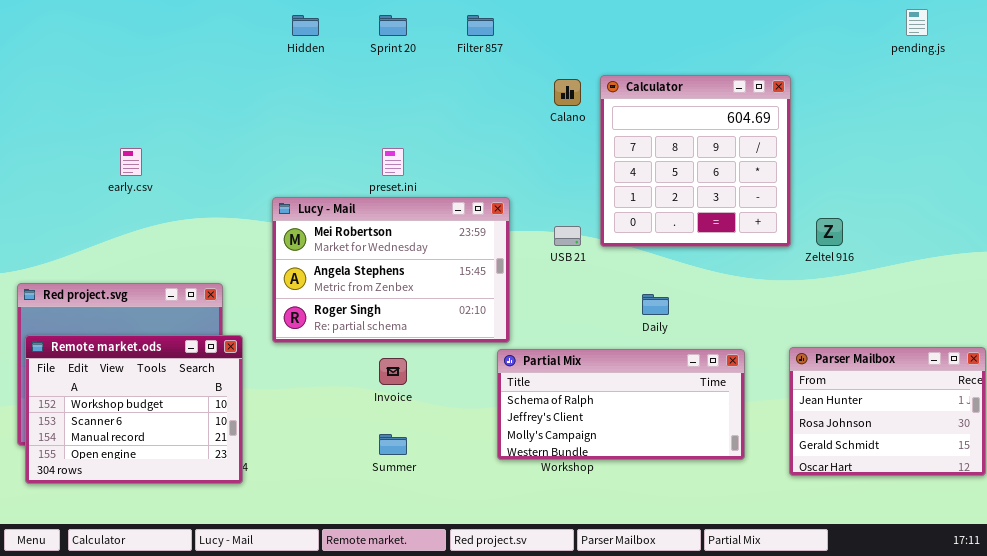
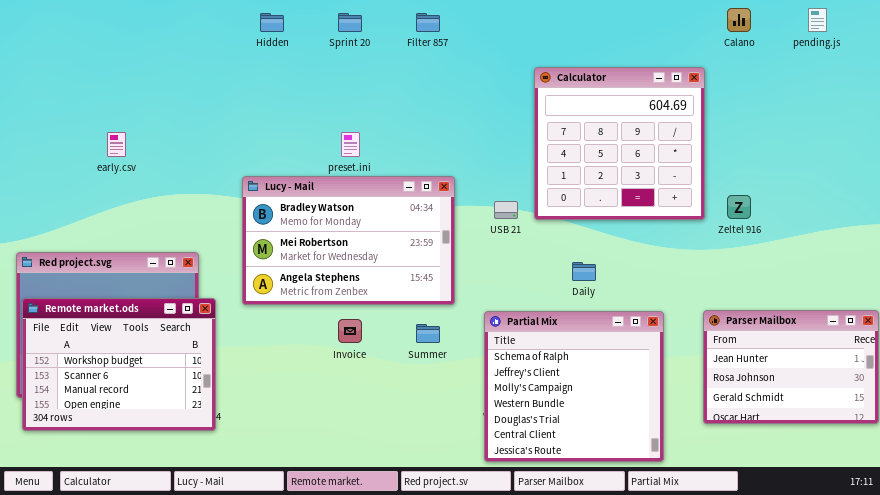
Calano: [554,79,581,106] -> [727,8,751,32], moved
Lucy - Mail: [272,197,510,343] -> [242,176,455,305], scrolled up 1 row
Partial Mix: [497,349,745,460] -> [484,311,664,462], resized
Summer: [379,434,407,455] -> [416,324,440,343], moved

